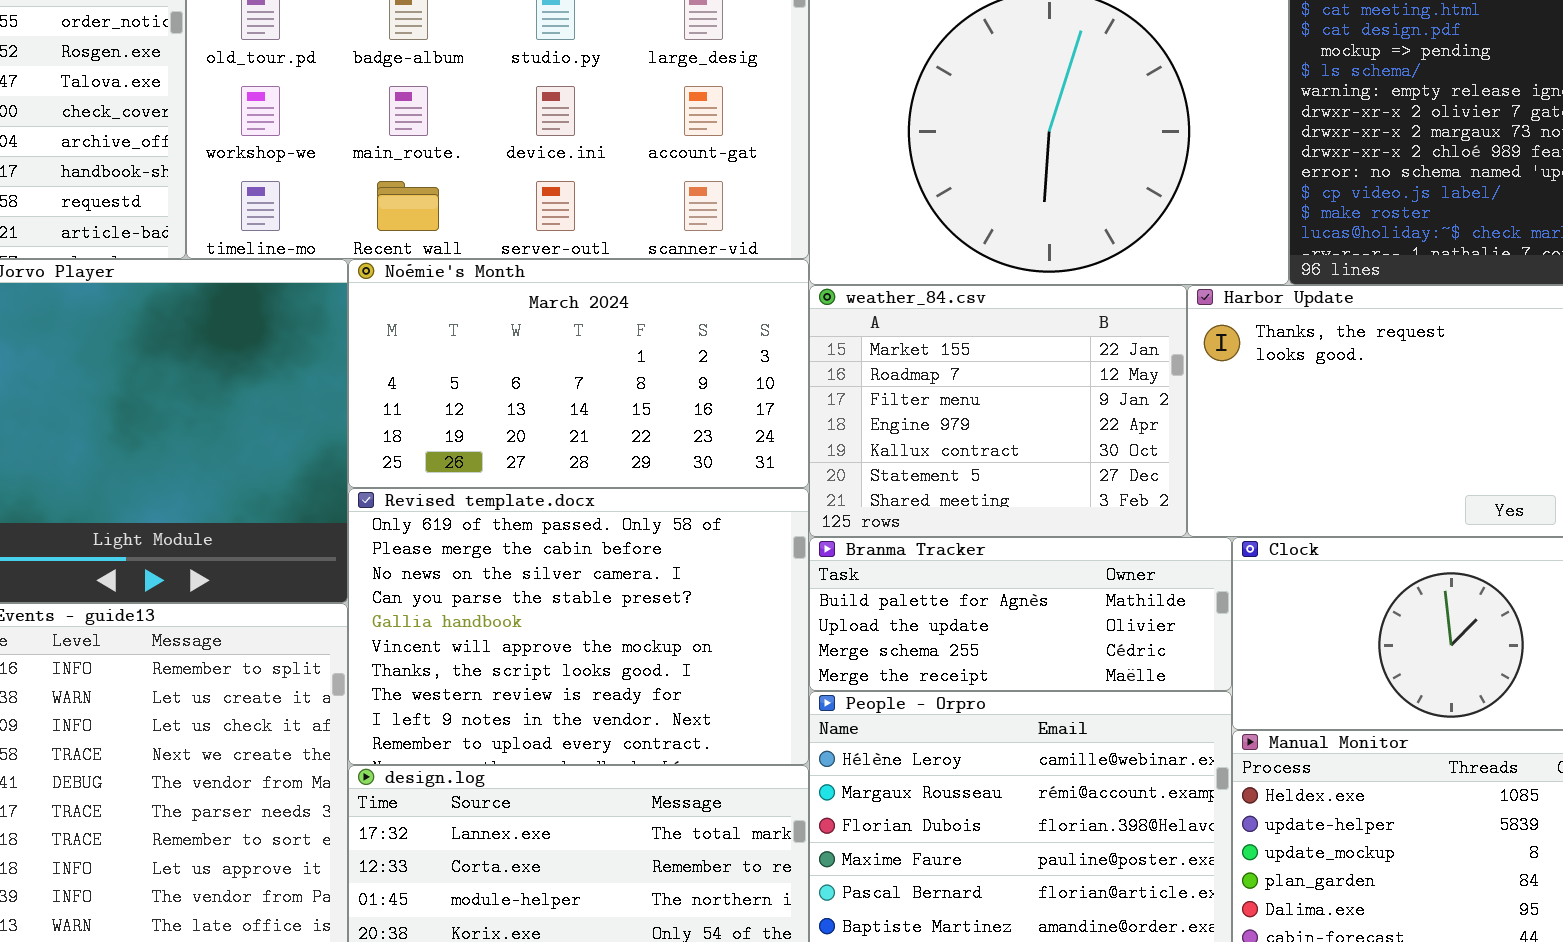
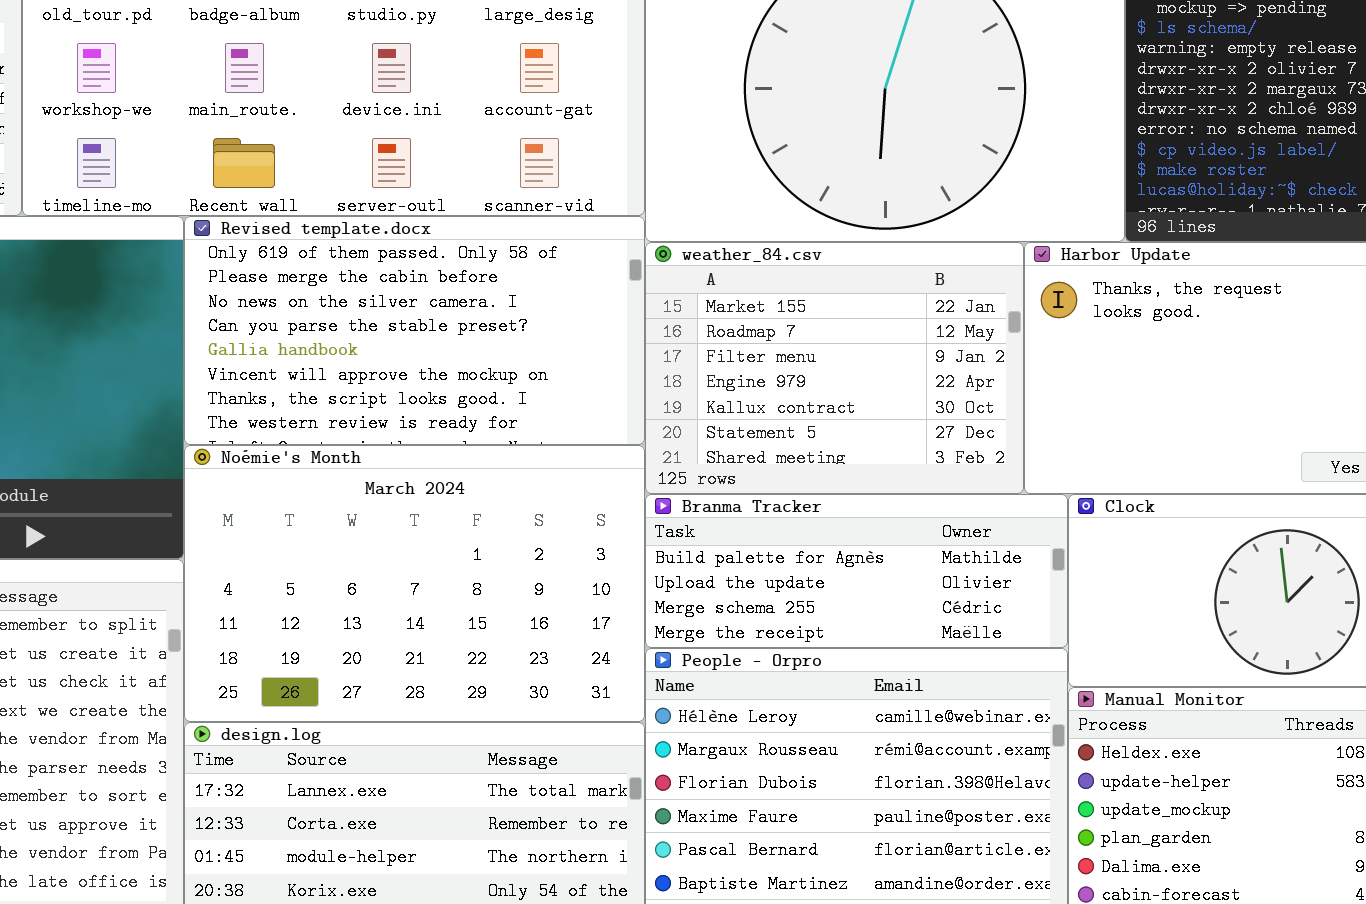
Noémie's Month: [348,259,809,488] -> [184,445,645,722], moved, resized
Revised template.docx: [348,488,809,765] -> [184,216,645,445], moved, resized

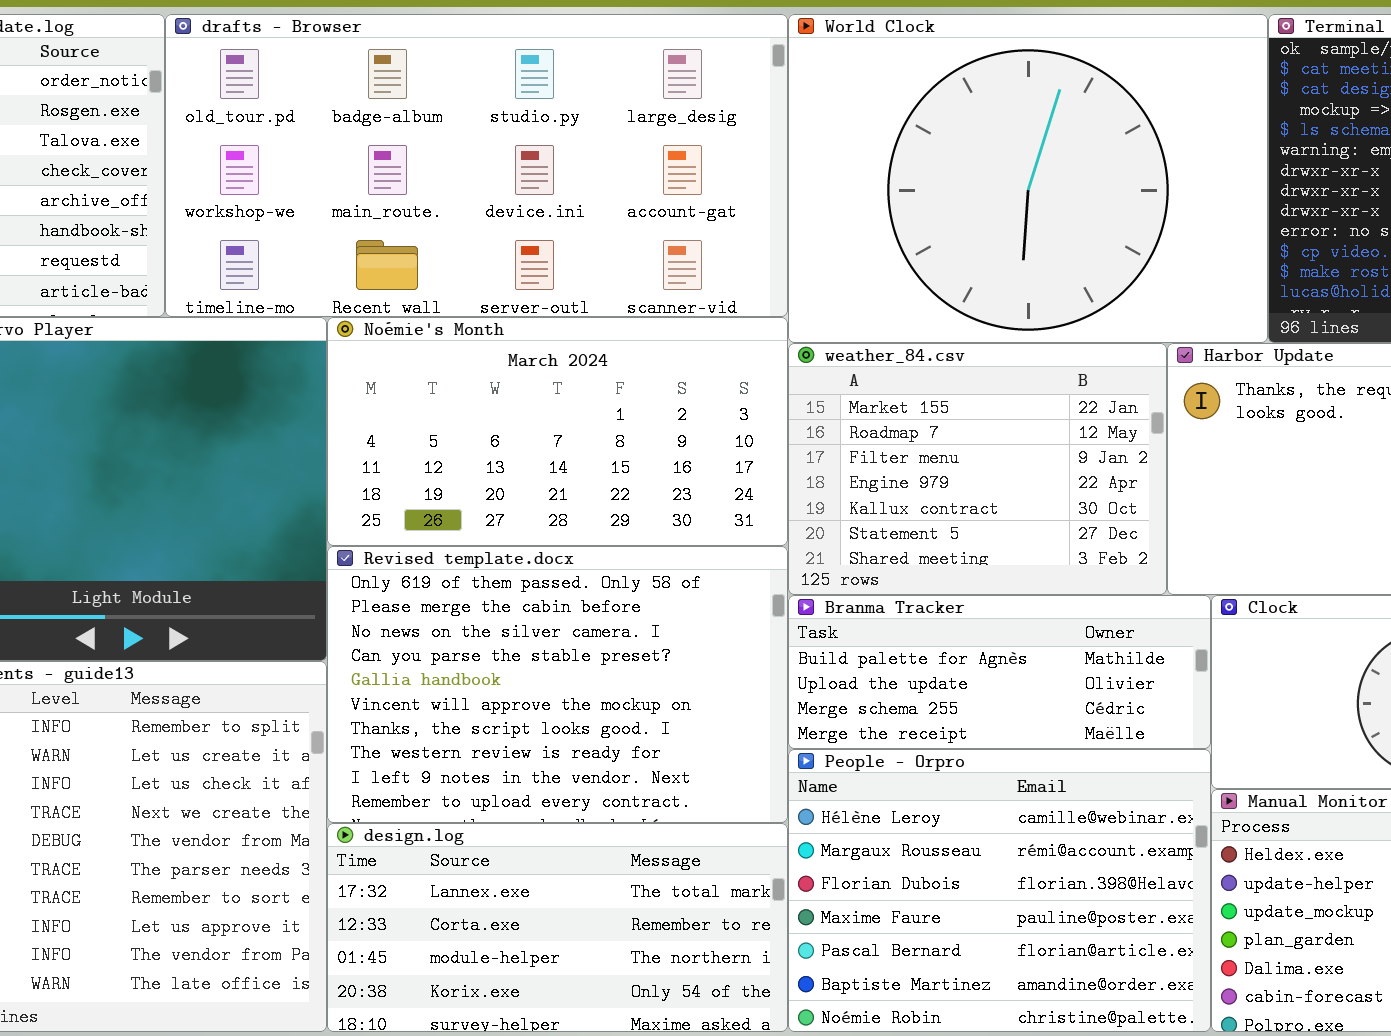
Revised template.docx: [184,216,645,445] -> [327,546,788,823], moved, resized
Noémie's Month: [184,445,645,722] -> [327,317,788,546], moved, resized

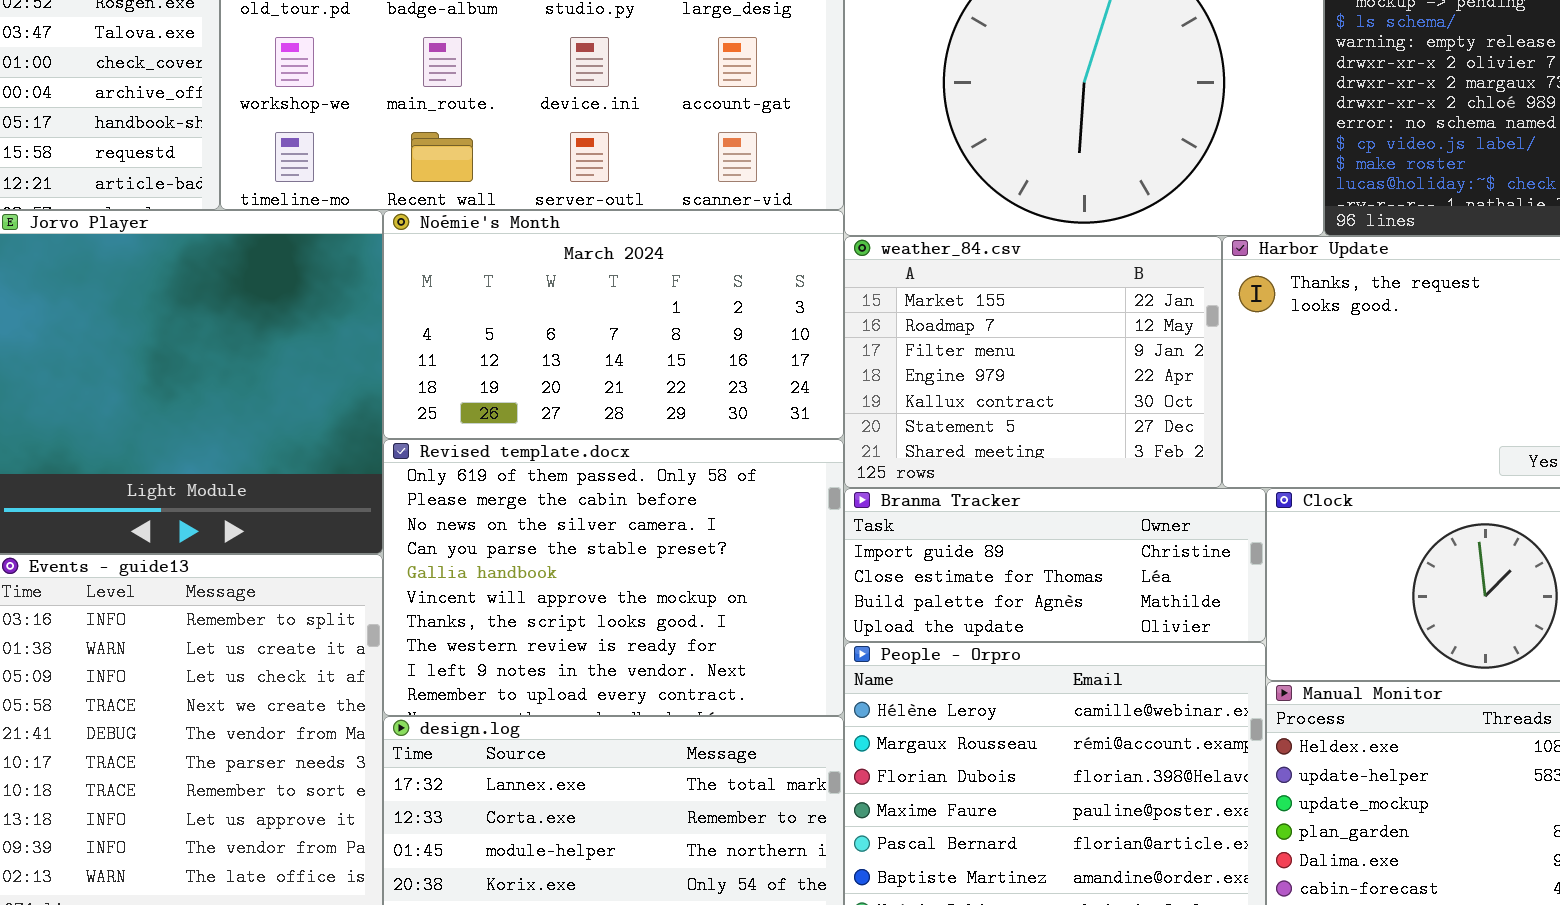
Branma Tracker: [788,595,1211,749] -> [844,488,1266,642], scrolled up 2 rows

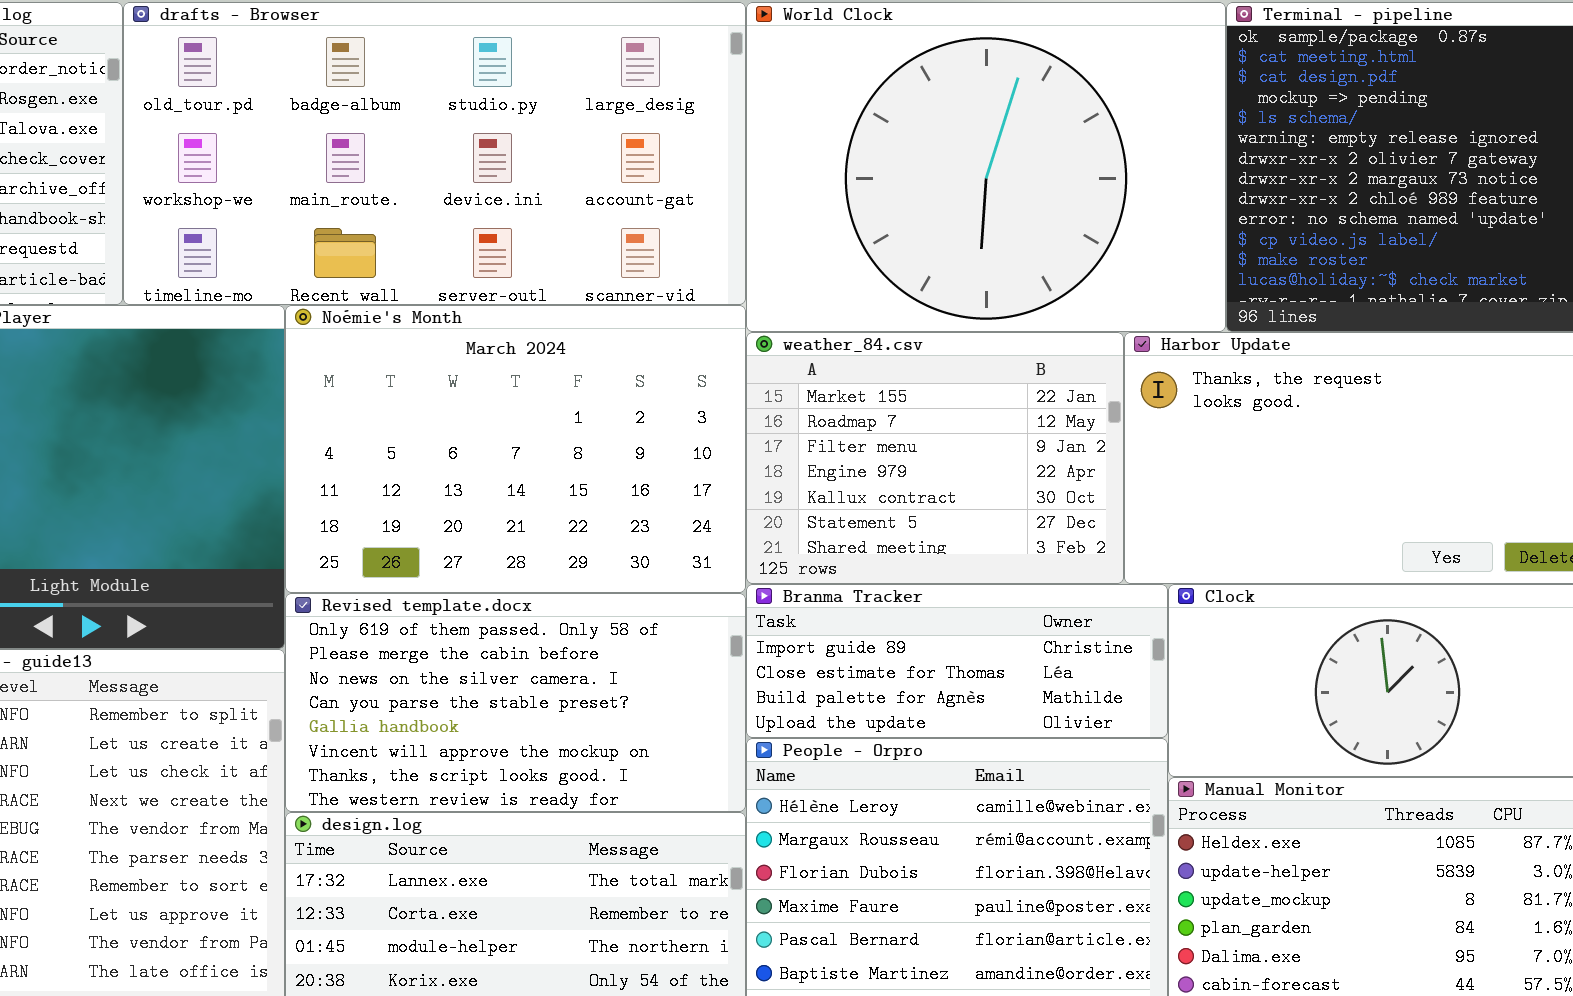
Noémie's Month: [383,210,844,439] -> [285,305,746,593], resized
Revised template.docx: [383,439,844,716] -> [285,593,746,812], resized

